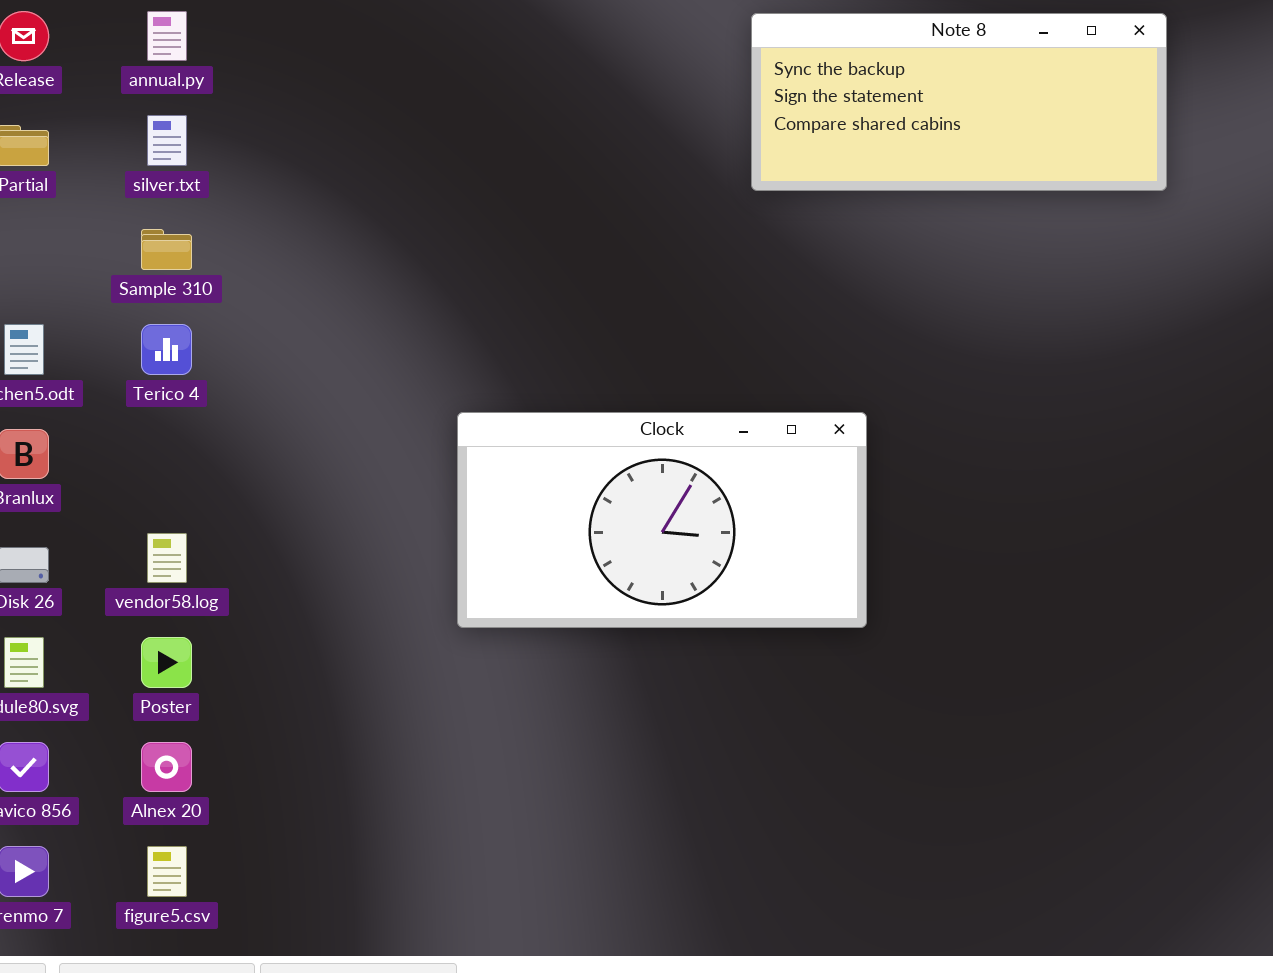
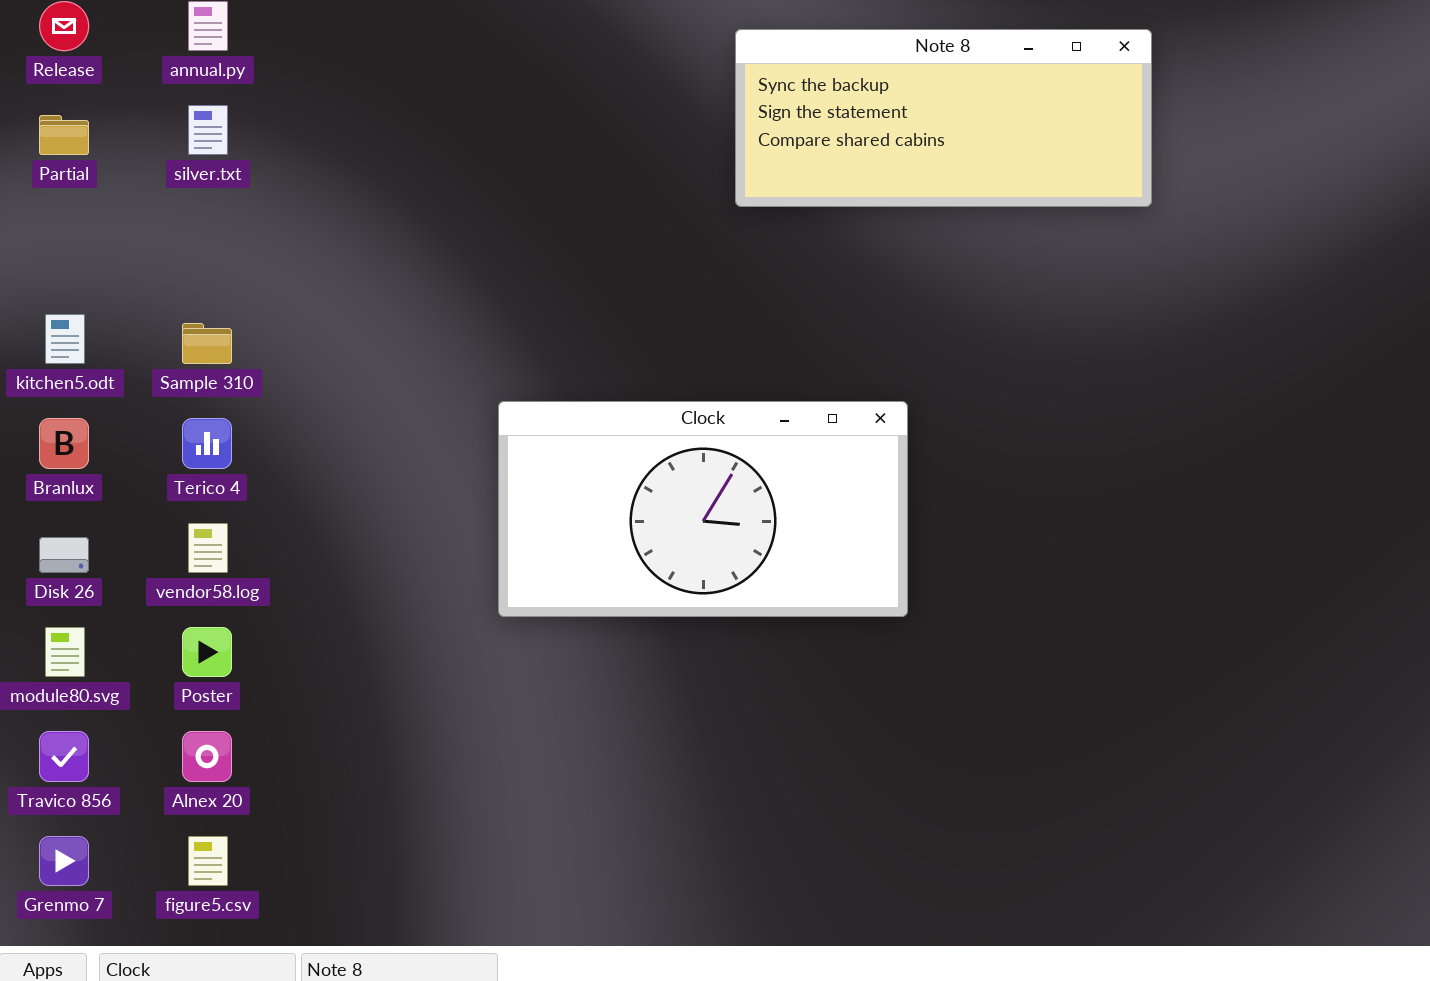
Note 8: [751,13,1167,191] -> [735,29,1152,207], moved
Sample 310: [141,229,192,270] -> [182,323,232,364], moved
Terico 4: [141,324,192,375] -> [182,418,232,469], moved

